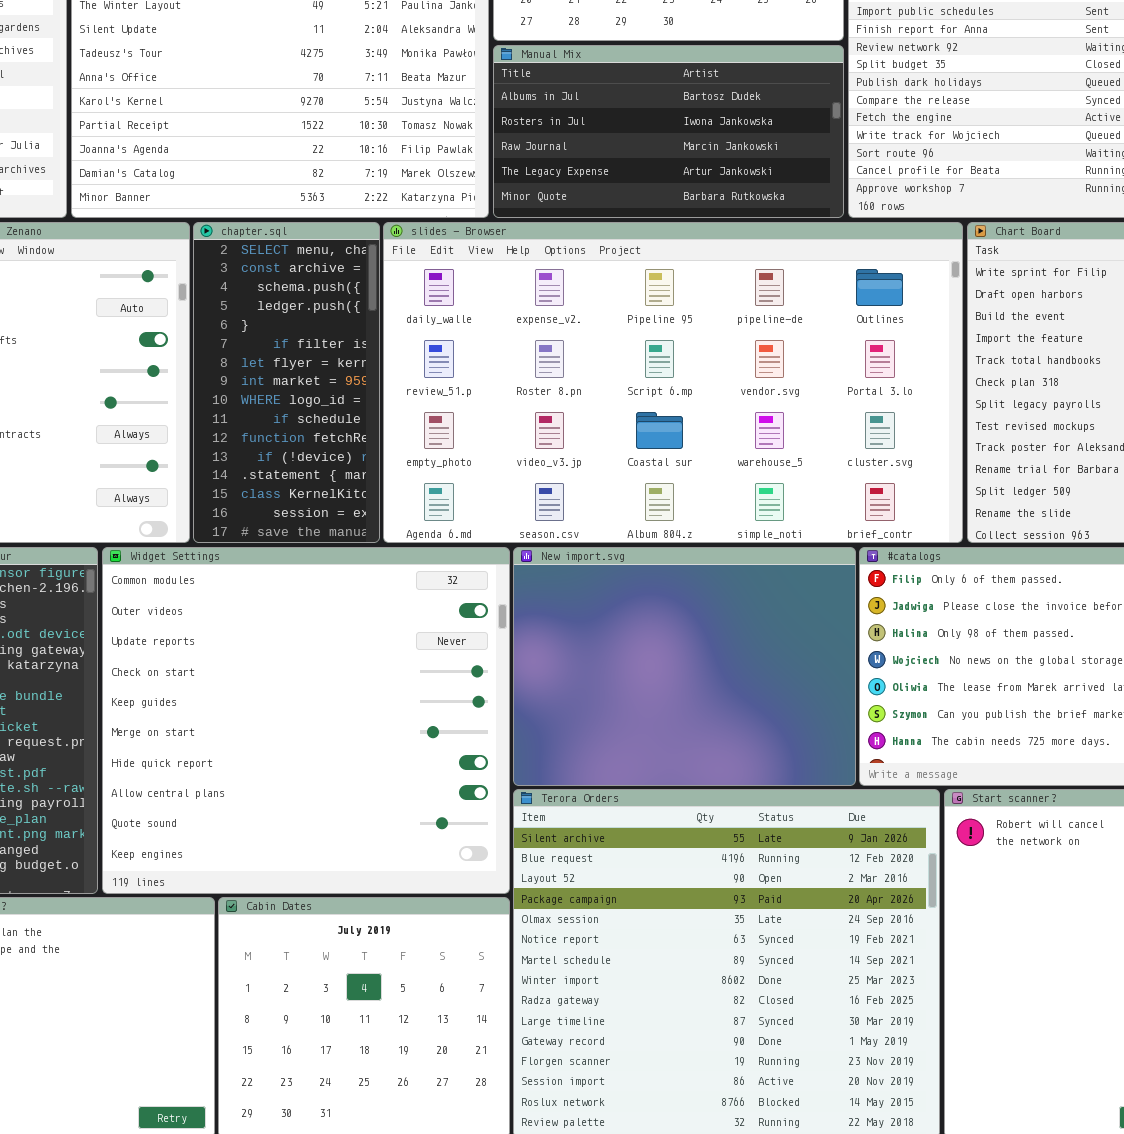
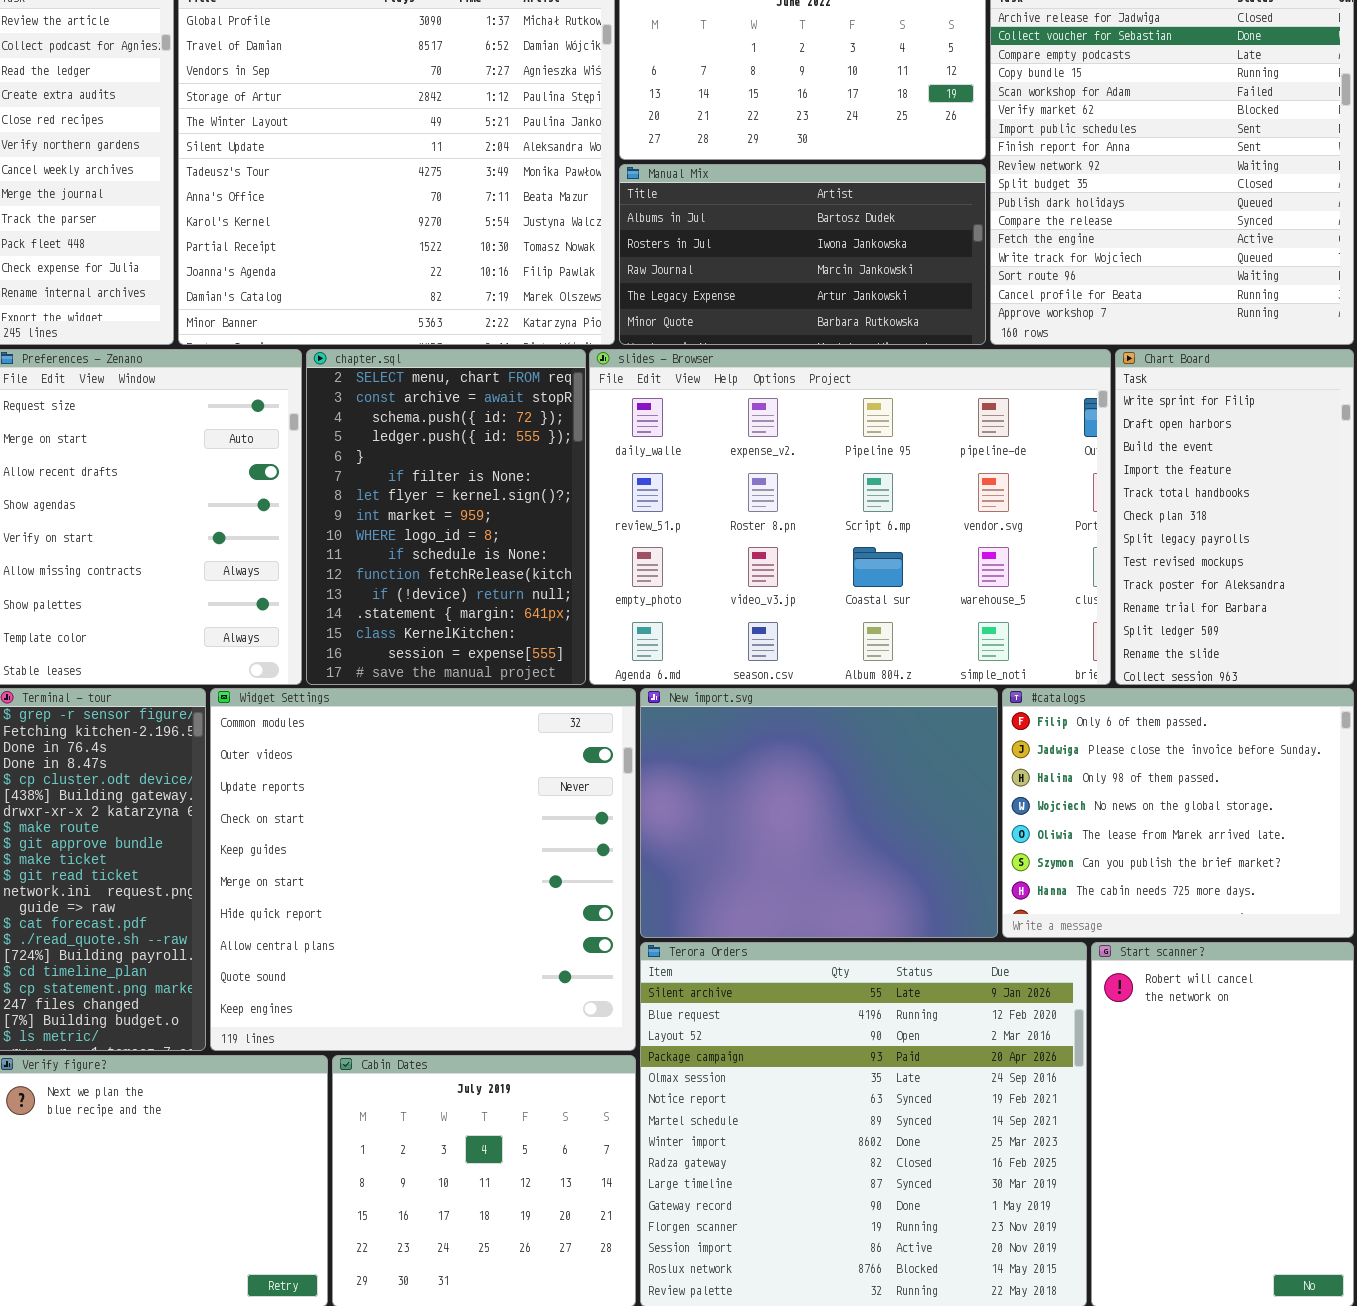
chapter.sql: [193,222,380,543] -> [306,349,586,685], resized
slides - Browser: [383,222,963,543] -> [589,349,1111,685], resized

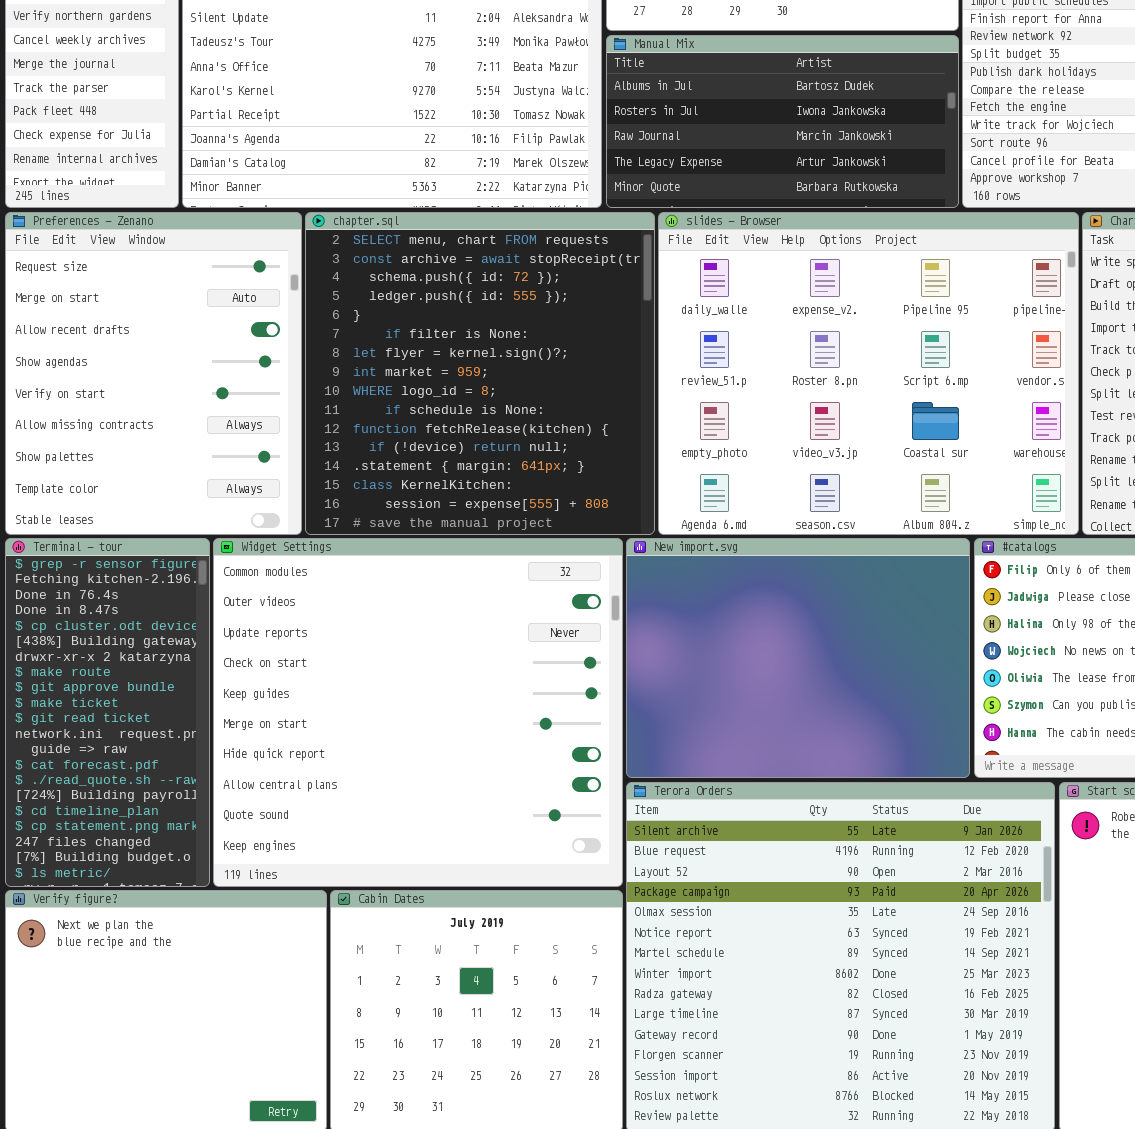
chapter.sql: [306,349,586,685] -> [305,212,655,535], resized
slides - Browser: [589,349,1111,685] -> [658,212,1079,535], resized

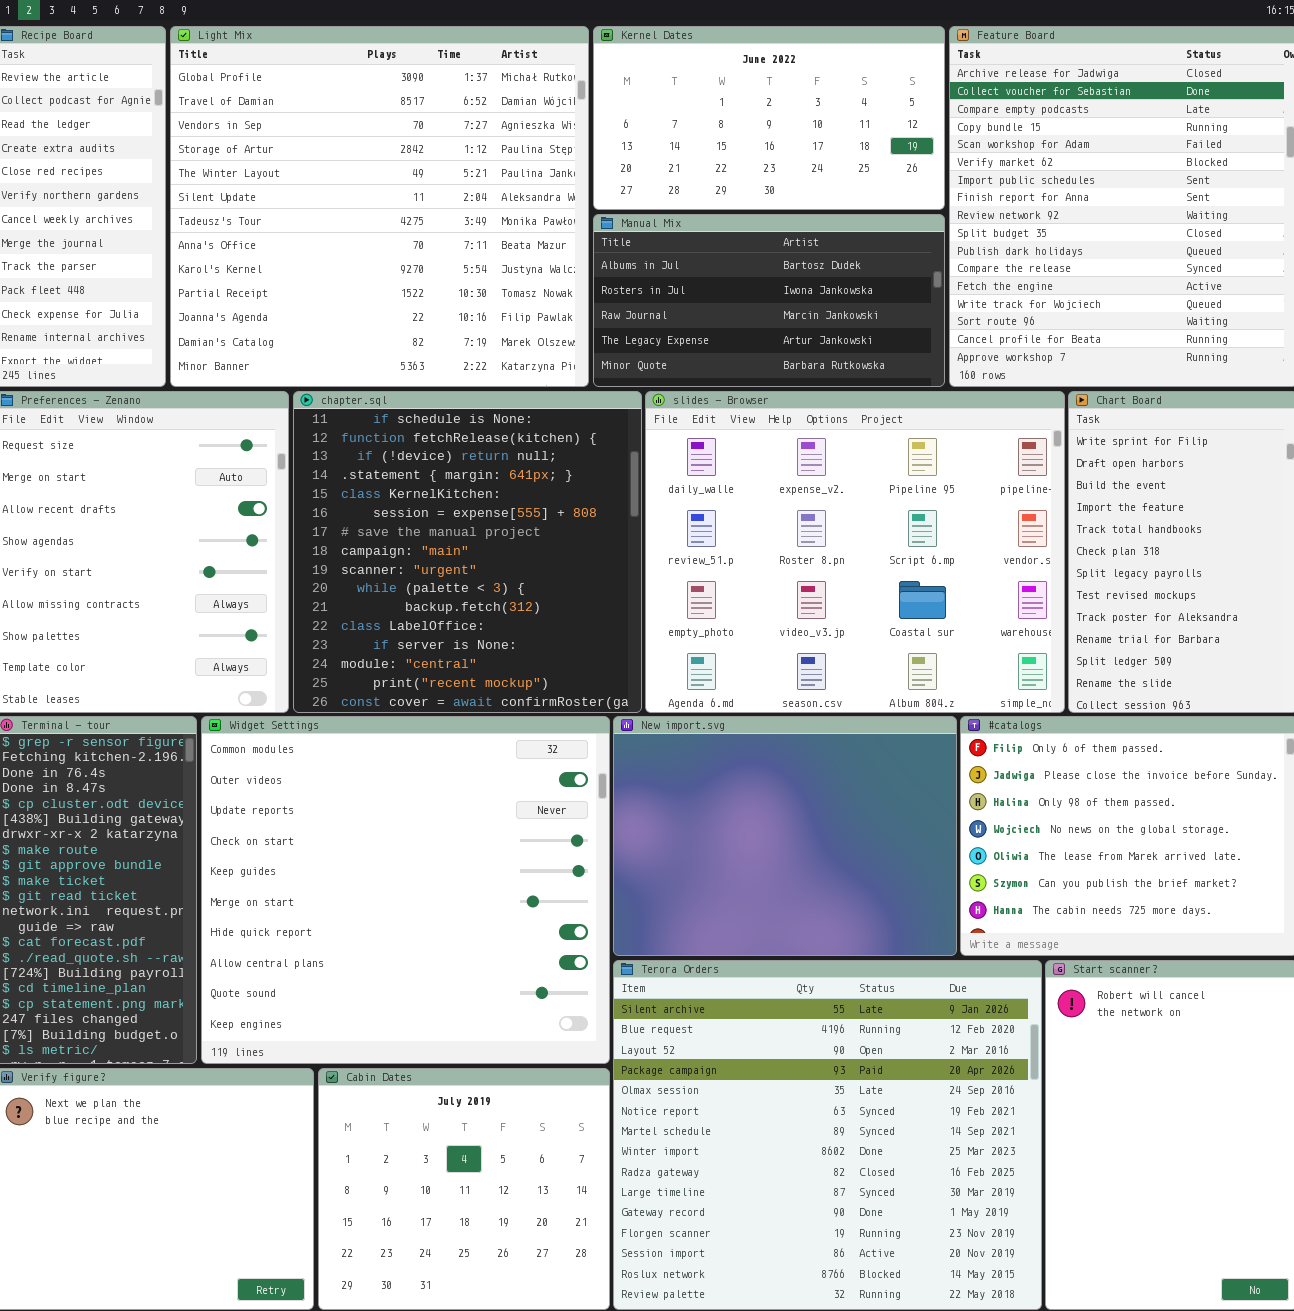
chapter.sql: [305,212,655,535] -> [293,391,642,713], scrolled down 9 rows

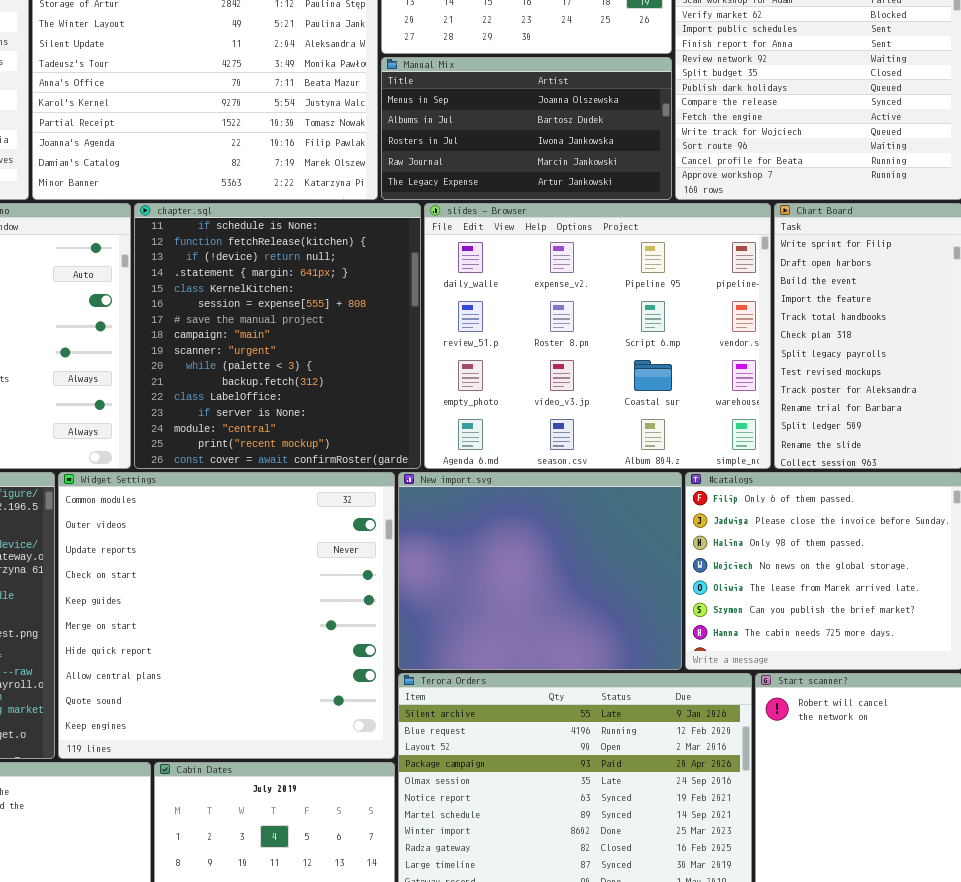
Manual Mix: [593,214,945,387] -> [381,57,672,200], scrolled up 1 row

